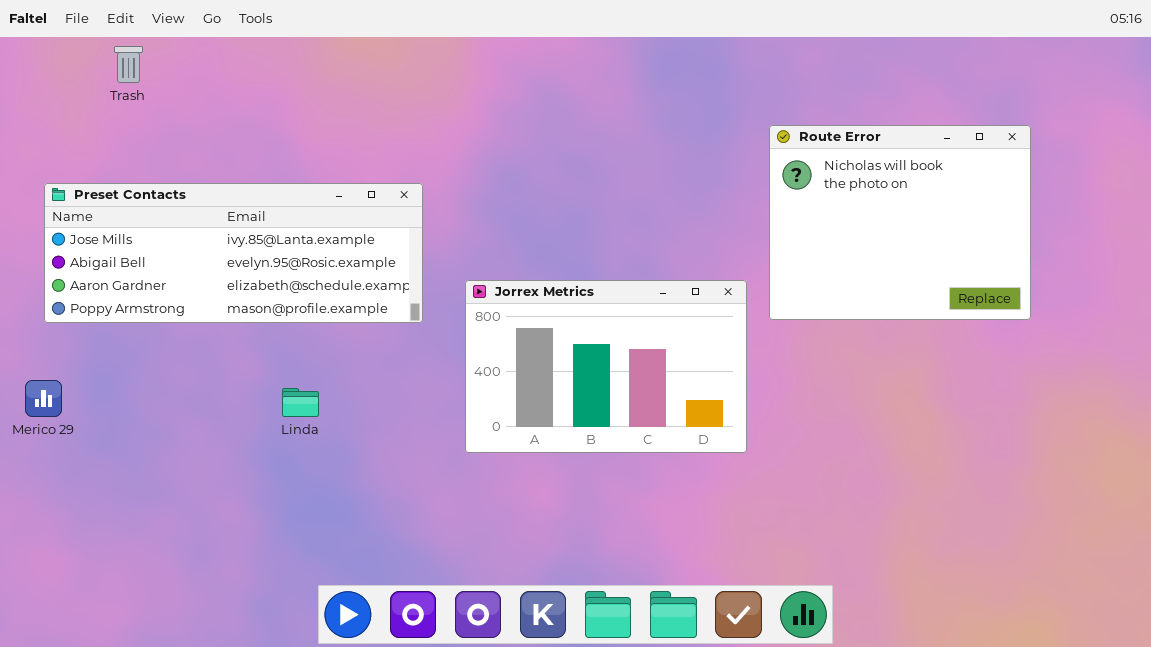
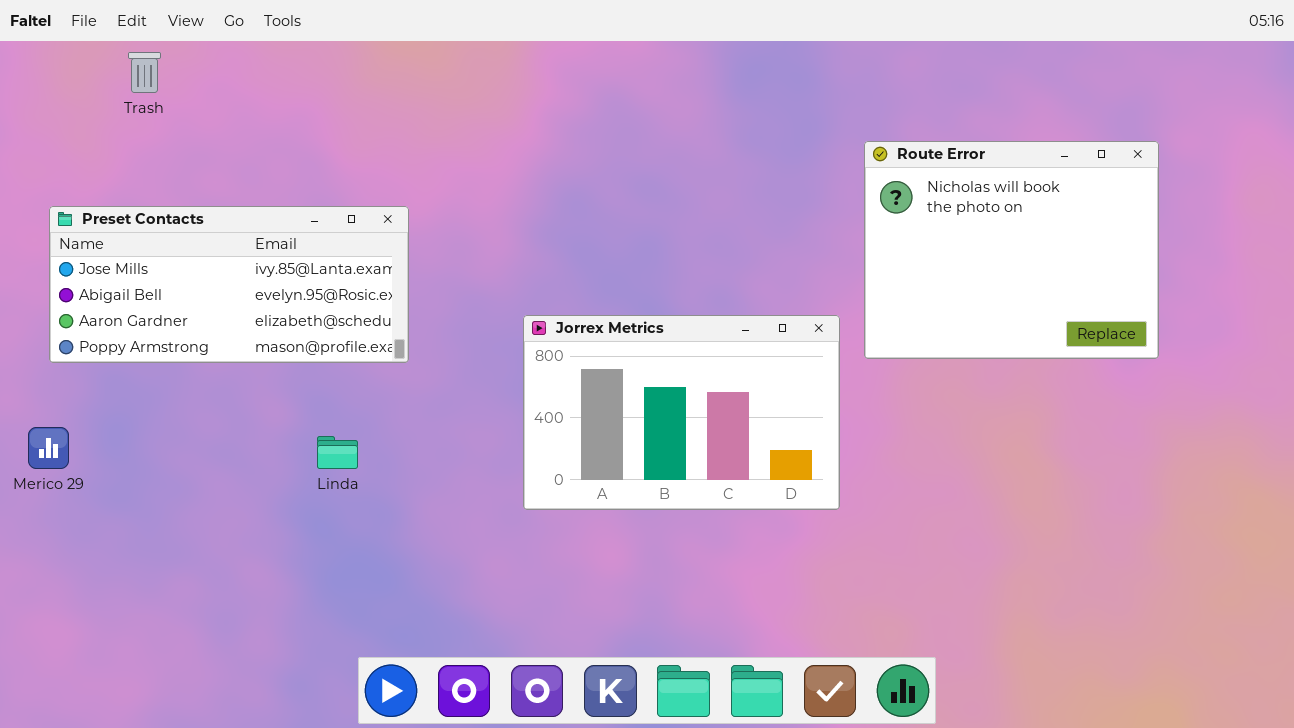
Preset Contacts: [44,183,423,323] -> [49,206,409,363], resized

